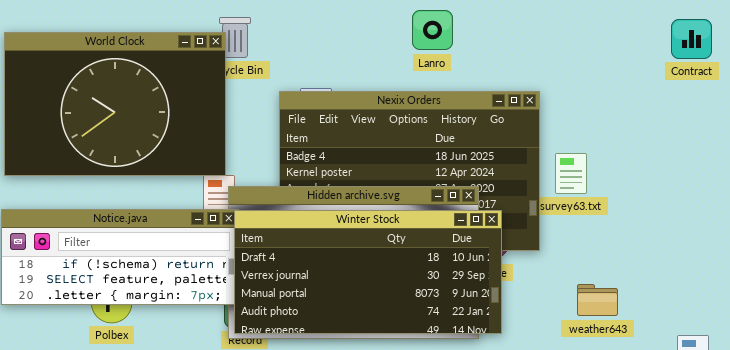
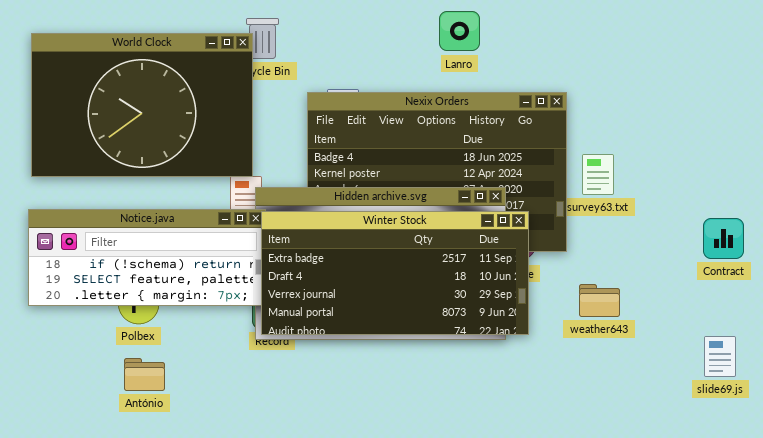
Contract: [671,19,712,59] -> [703,218,744,259], moved
Winter Stock: [234,210,502,334] -> [261,211,529,335], scrolled up 1 row
weather643: [577,284,618,316] -> [579,284,620,317], moved

